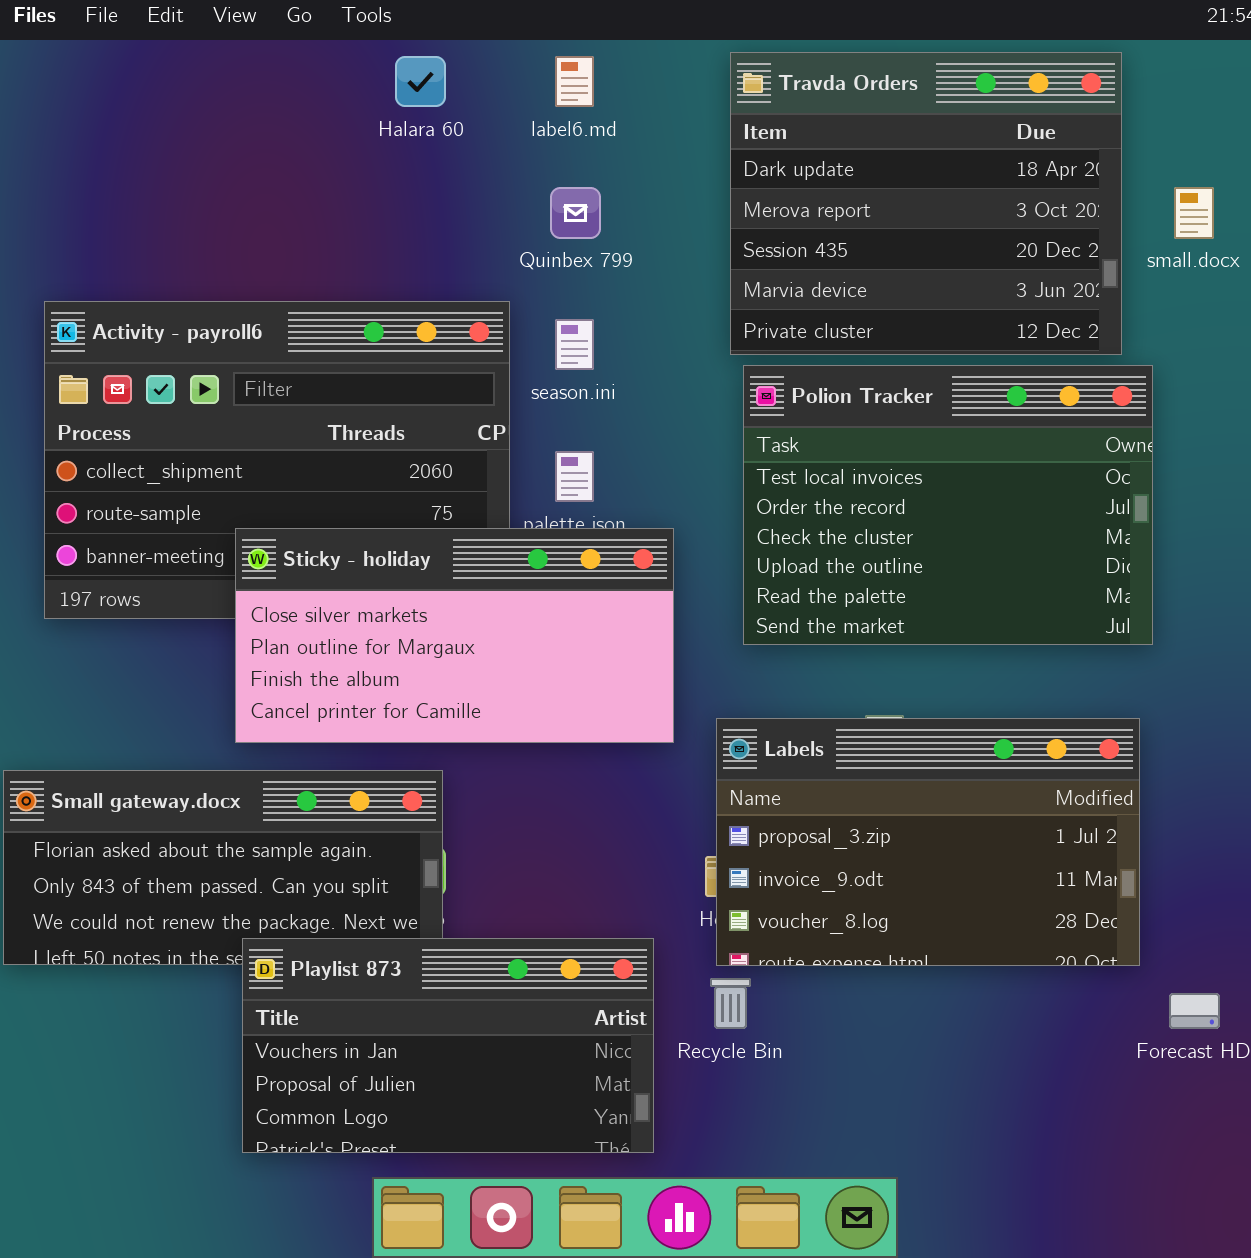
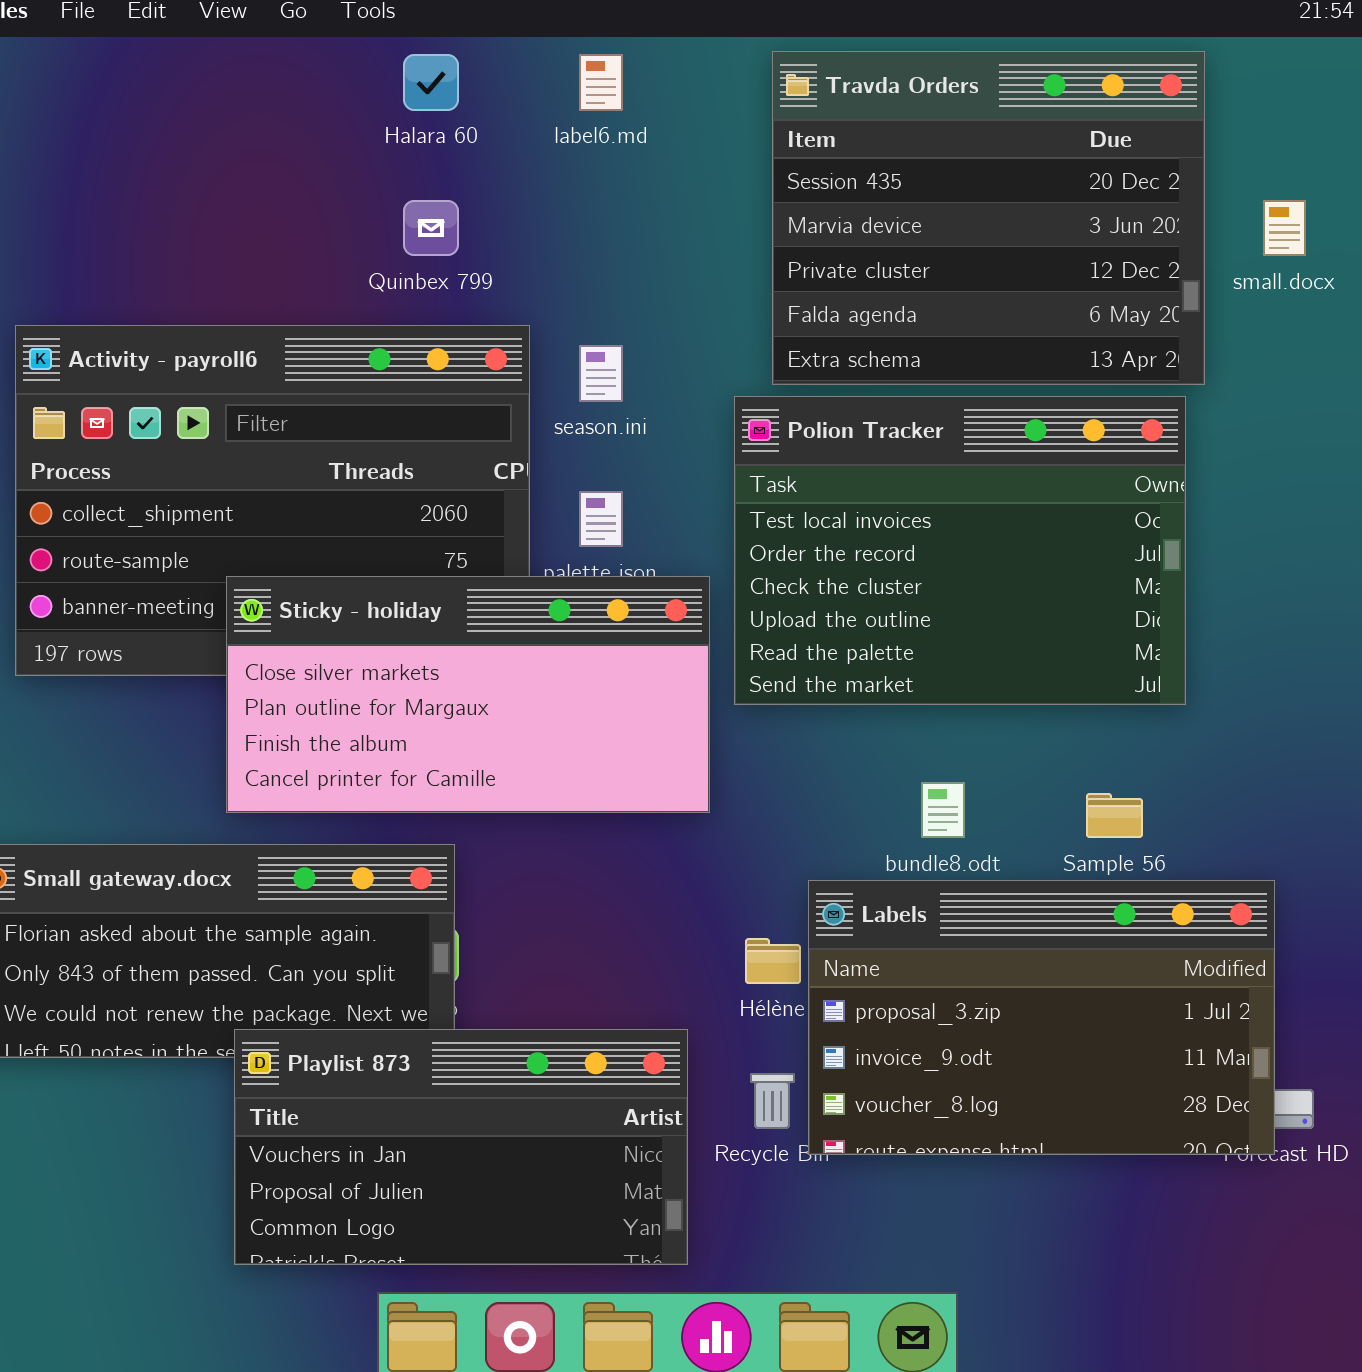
Travda Orders: [730,52,1122,355] -> [772,51,1205,385], scrolled down 2 rows
Quinbex 799: [550,187,601,239] -> [403,200,459,256], moved
Polion Tracker: [743,365,1153,645] -> [734,396,1186,705], moved
Labels: [716,718,1140,966] -> [808,880,1275,1155], moved

